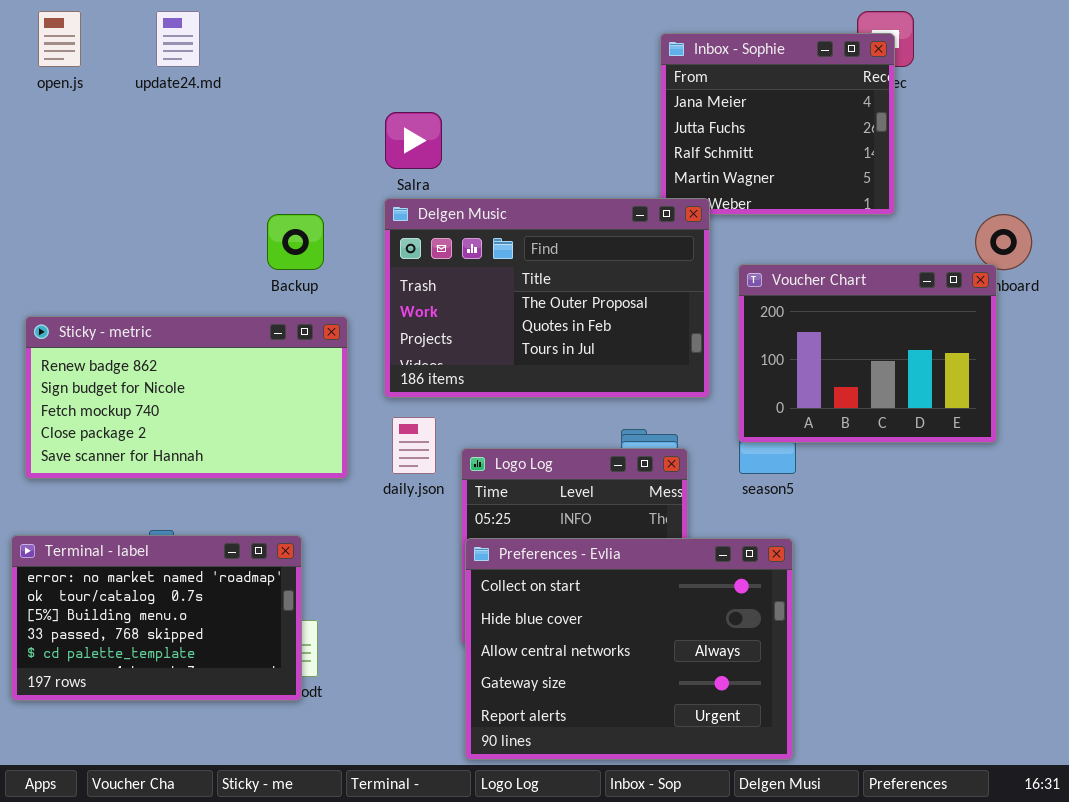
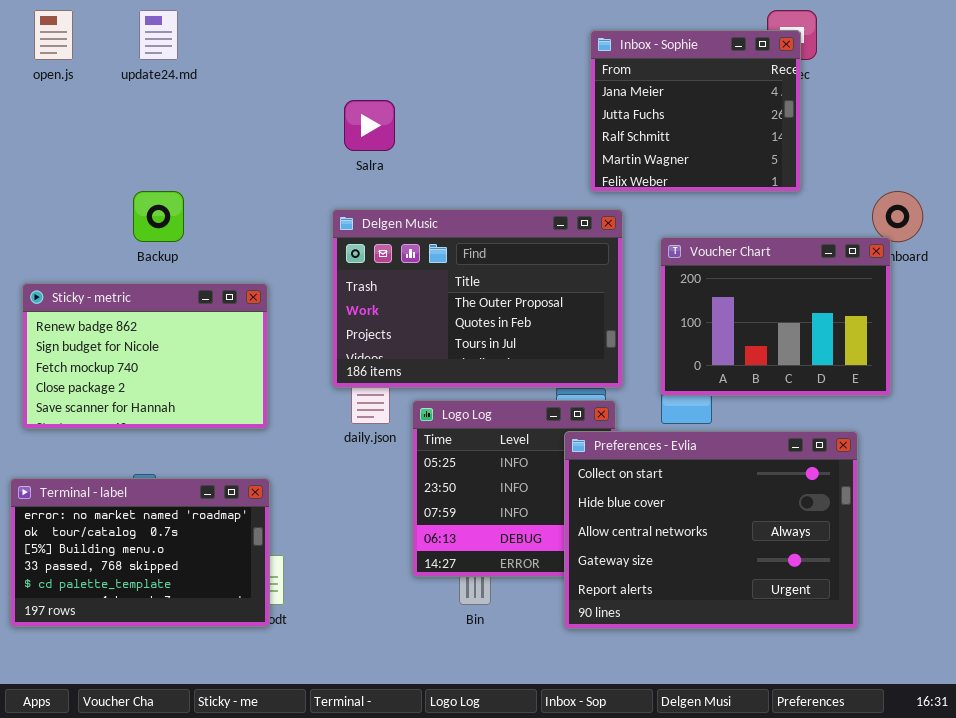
Delgen Music: [384,198,710,398] -> [332,209,623,388], moved
Backup: [267,214,324,270] -> [133,191,184,242], moved
Sticky - metric: [25,316,348,479] -> [22,283,268,429], resized
Preferences - Evlia: [465,538,793,760] -> [564,431,858,629], moved

